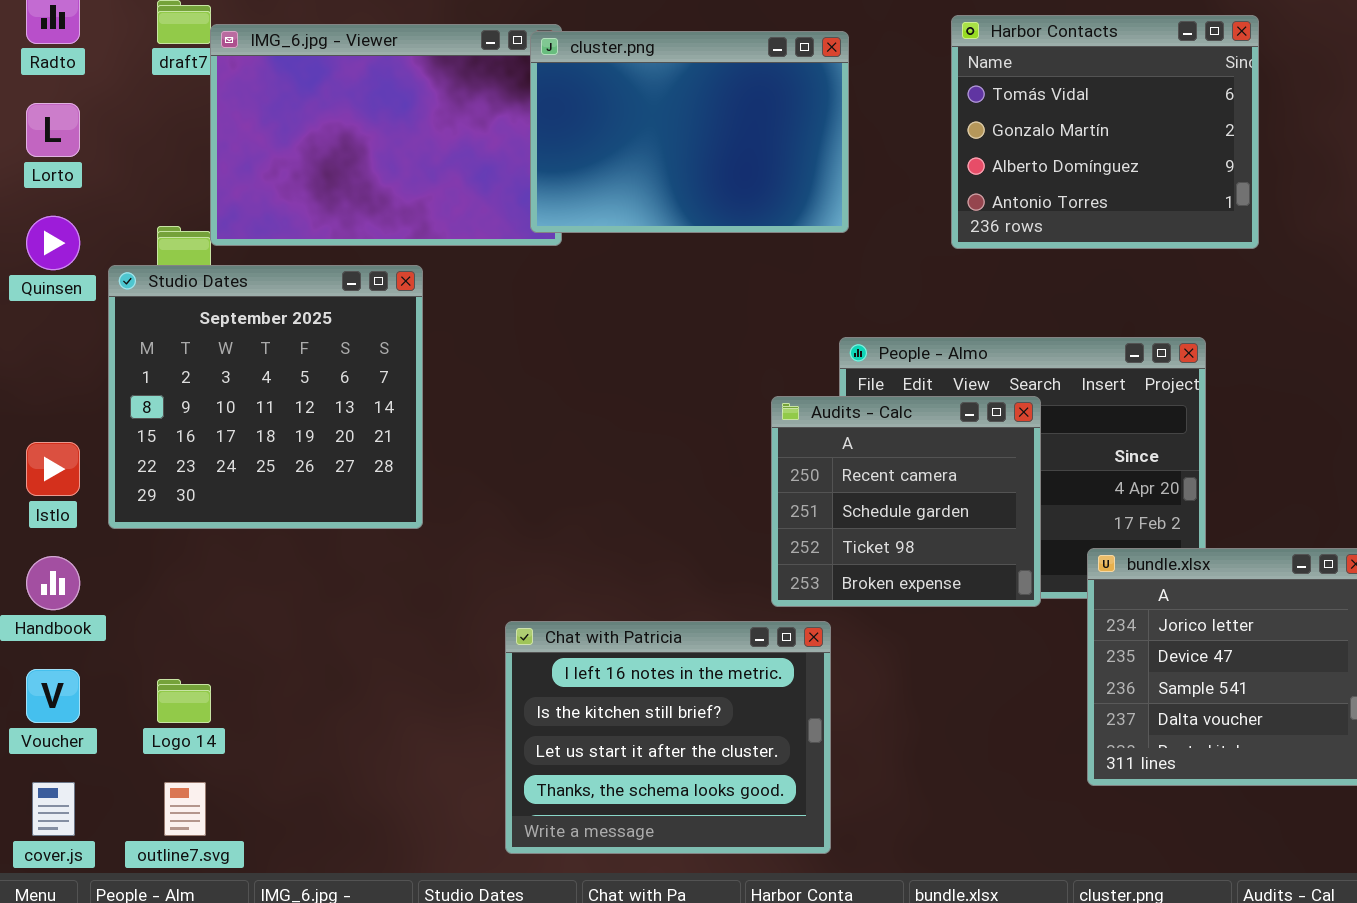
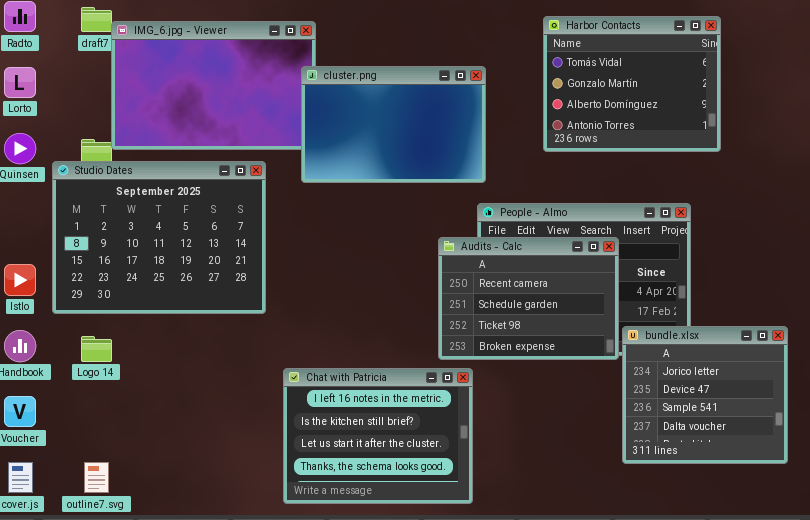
cluster.png: [530,31,849,233] -> [301,66,486,183], moved
Studio Dates: [108,265,423,529] -> [52,161,266,314], resized
Audits - Calc: [771,396,1041,607] -> [438,237,619,360], resized
Logo 14: [157,679,211,723] -> [81,336,112,362], moved

